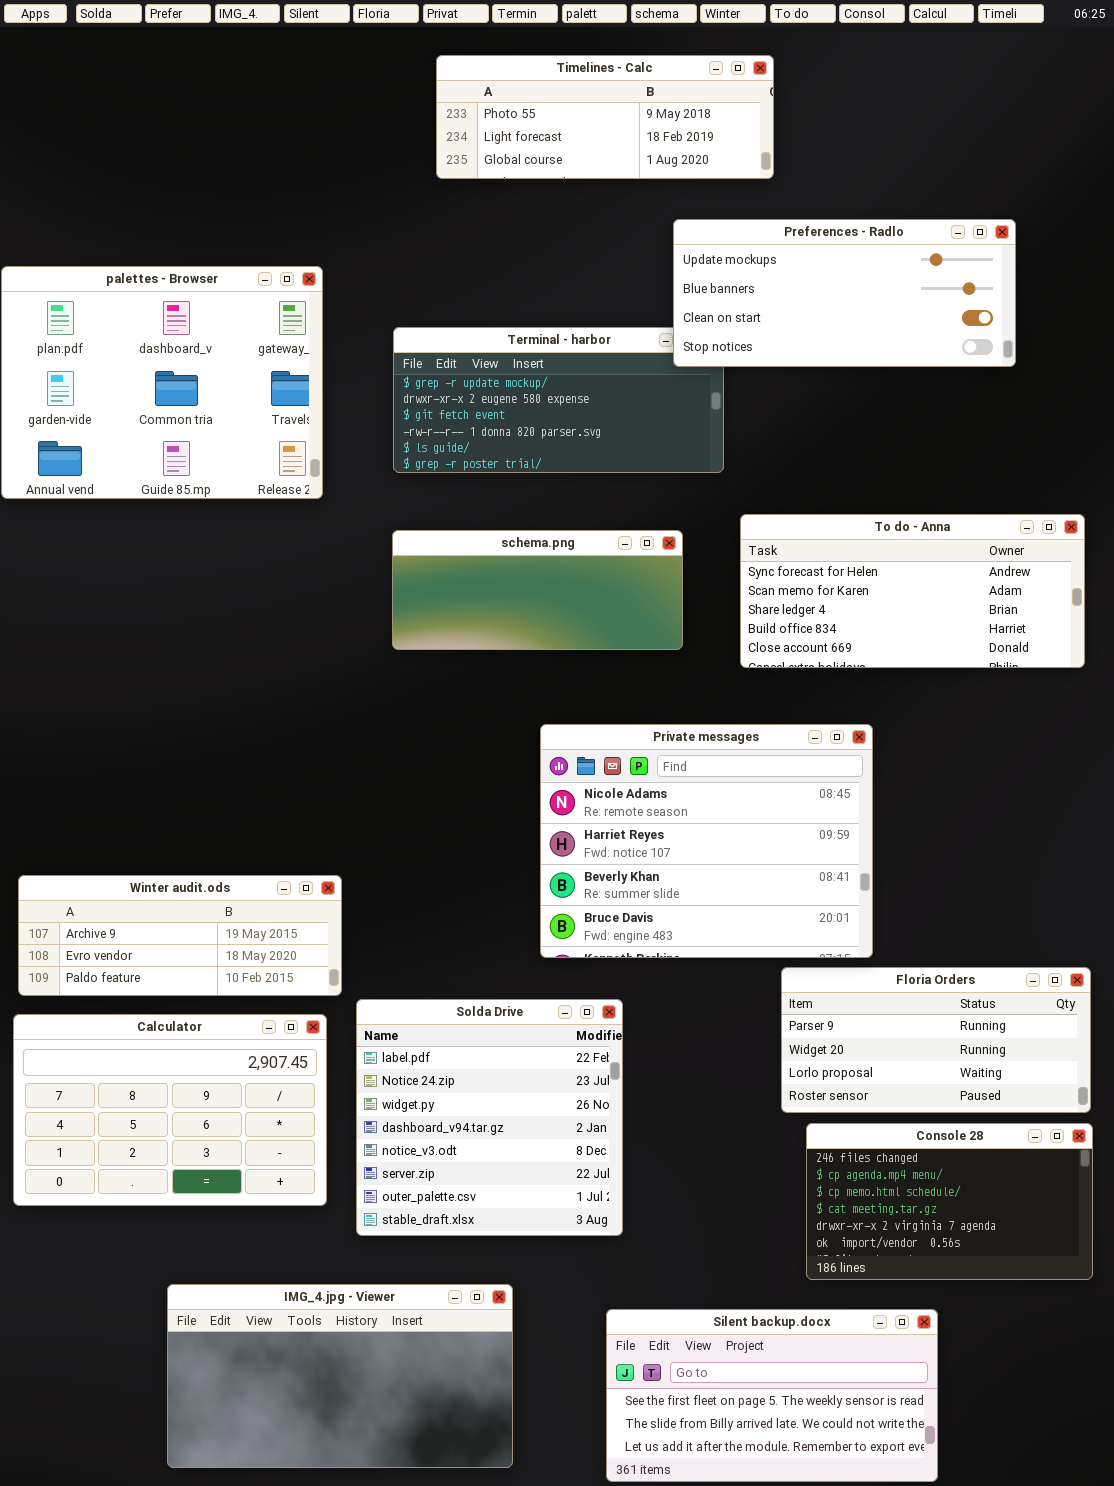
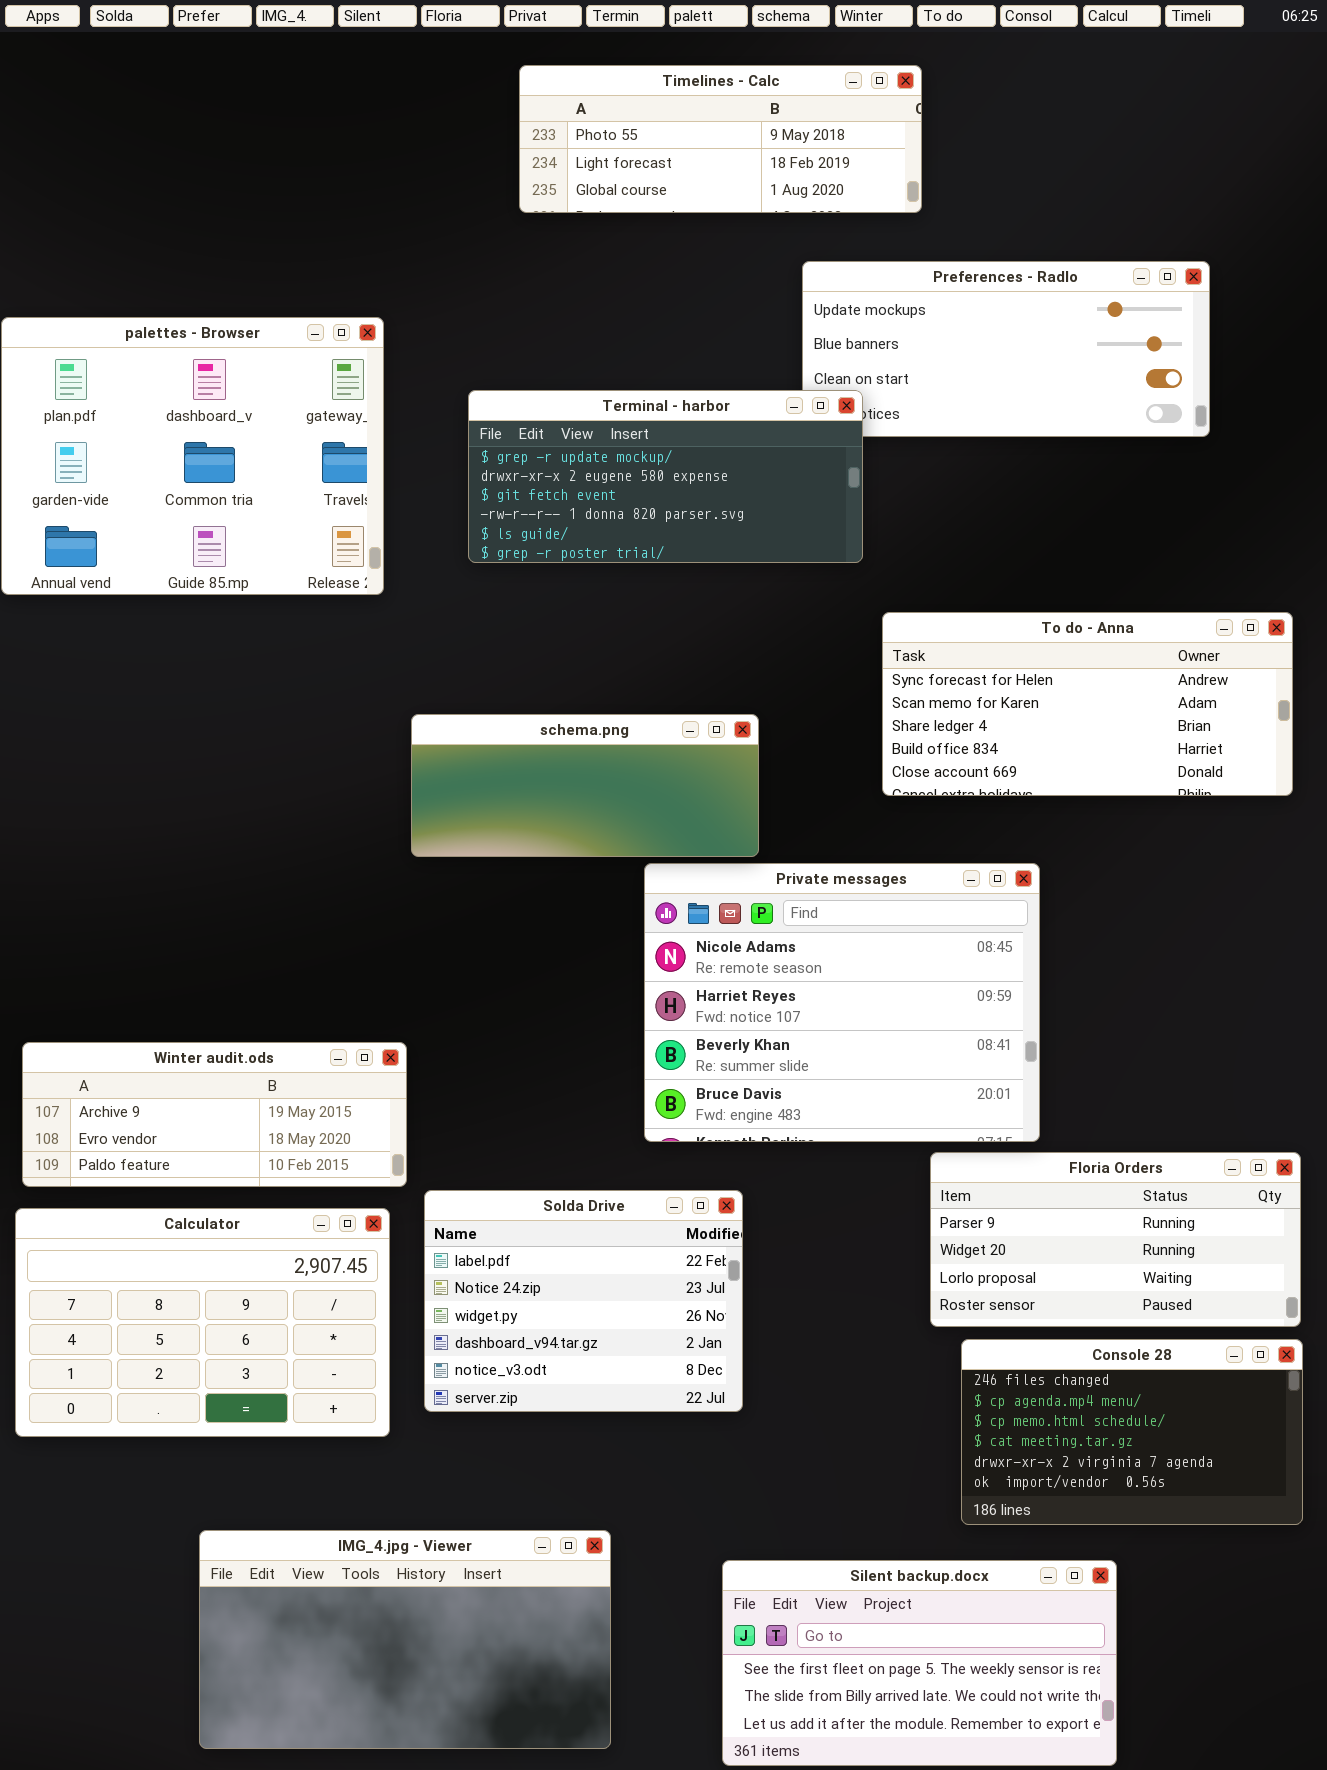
Terminal - harbor: [393,327,724,473] -> [468,390,863,563], raised
schema.png: [392,530,683,650] -> [411,714,759,857], moved
Solda Drive: [356,999,623,1236] -> [424,1190,743,1412], resized

